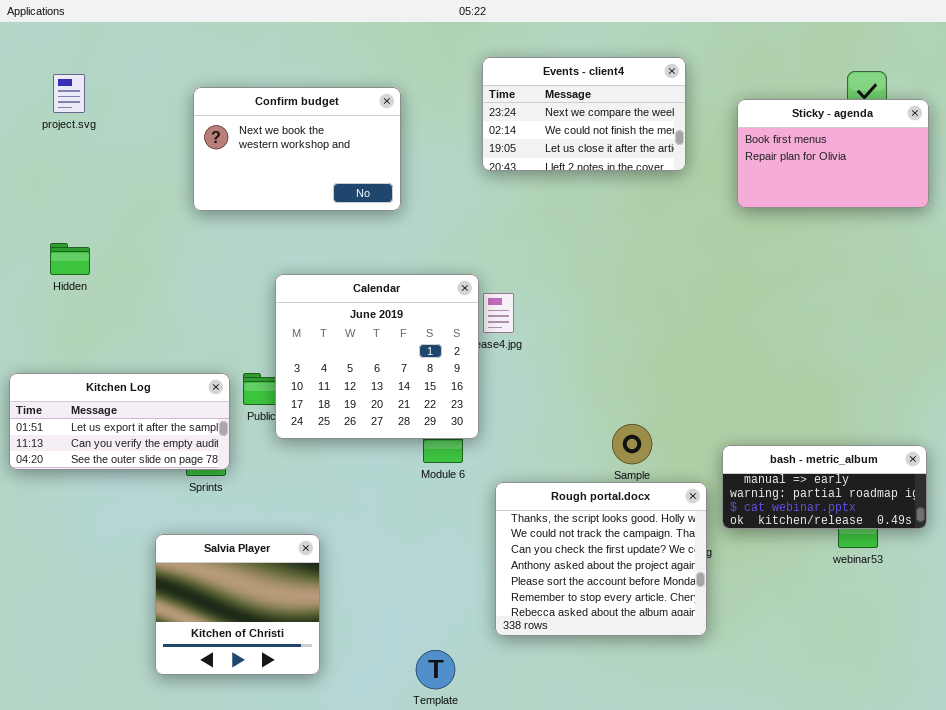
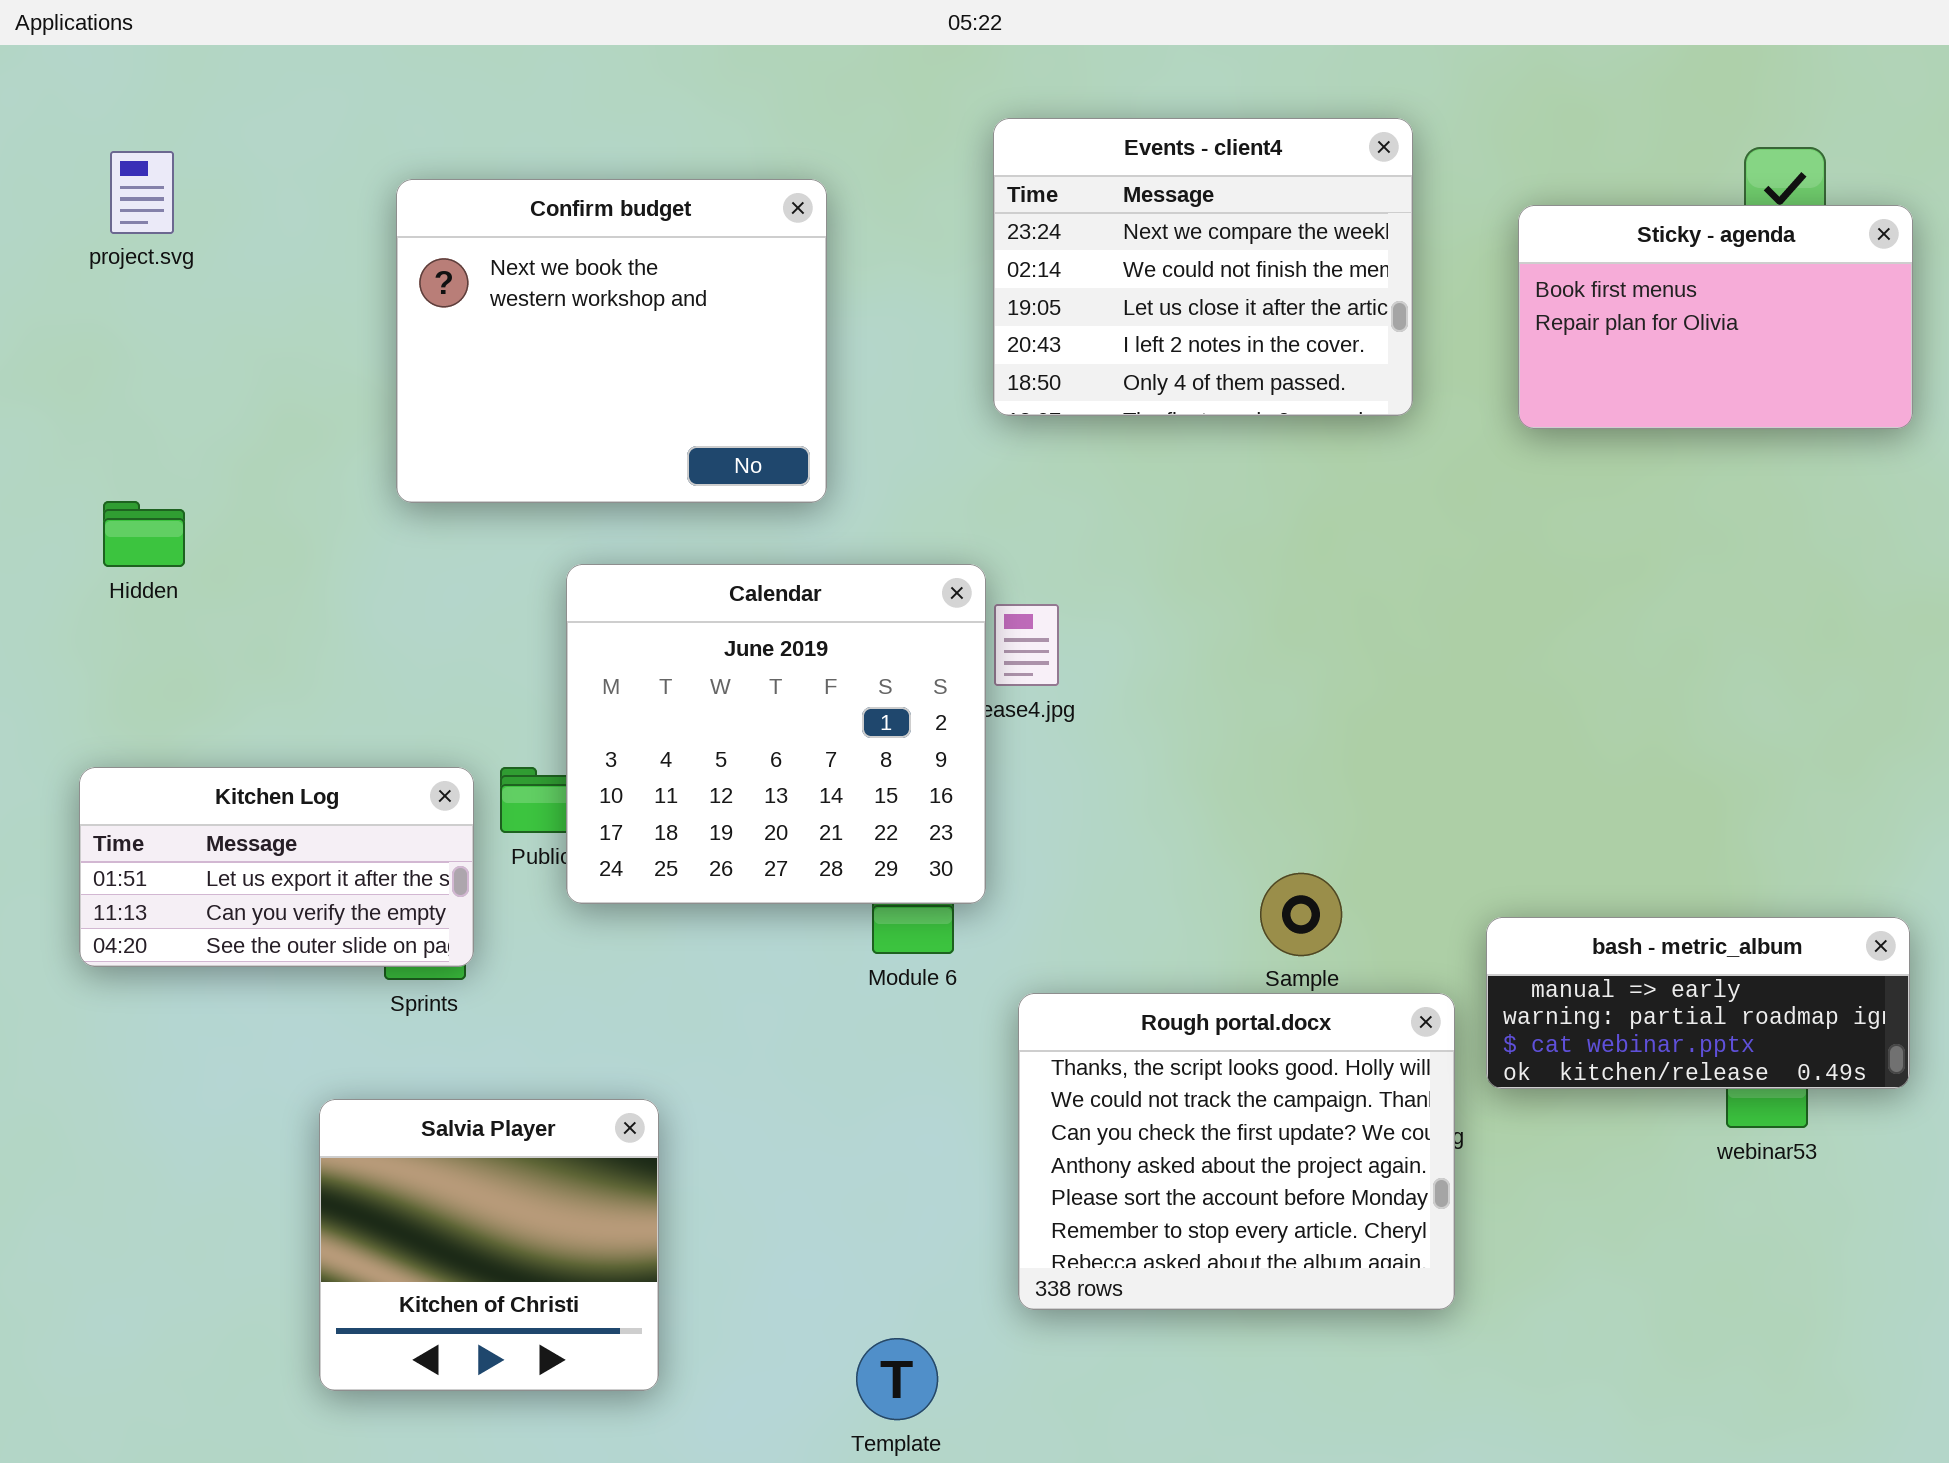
Events - client4: [482,57,686,171] -> [993,118,1413,416], resized
Confirm budget: [193,87,401,211] -> [396,179,827,503], resized
Kitchen Log: [9,373,230,470] -> [79,767,474,967], resized

